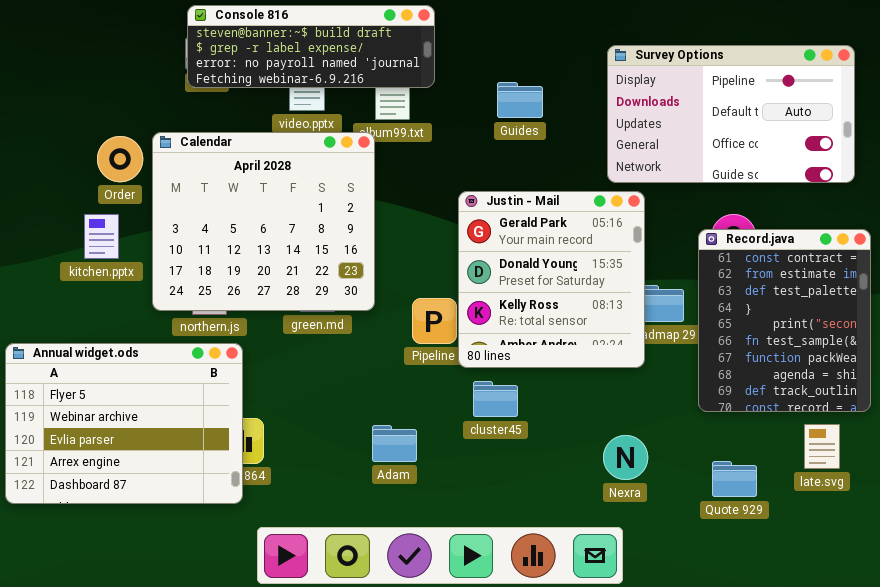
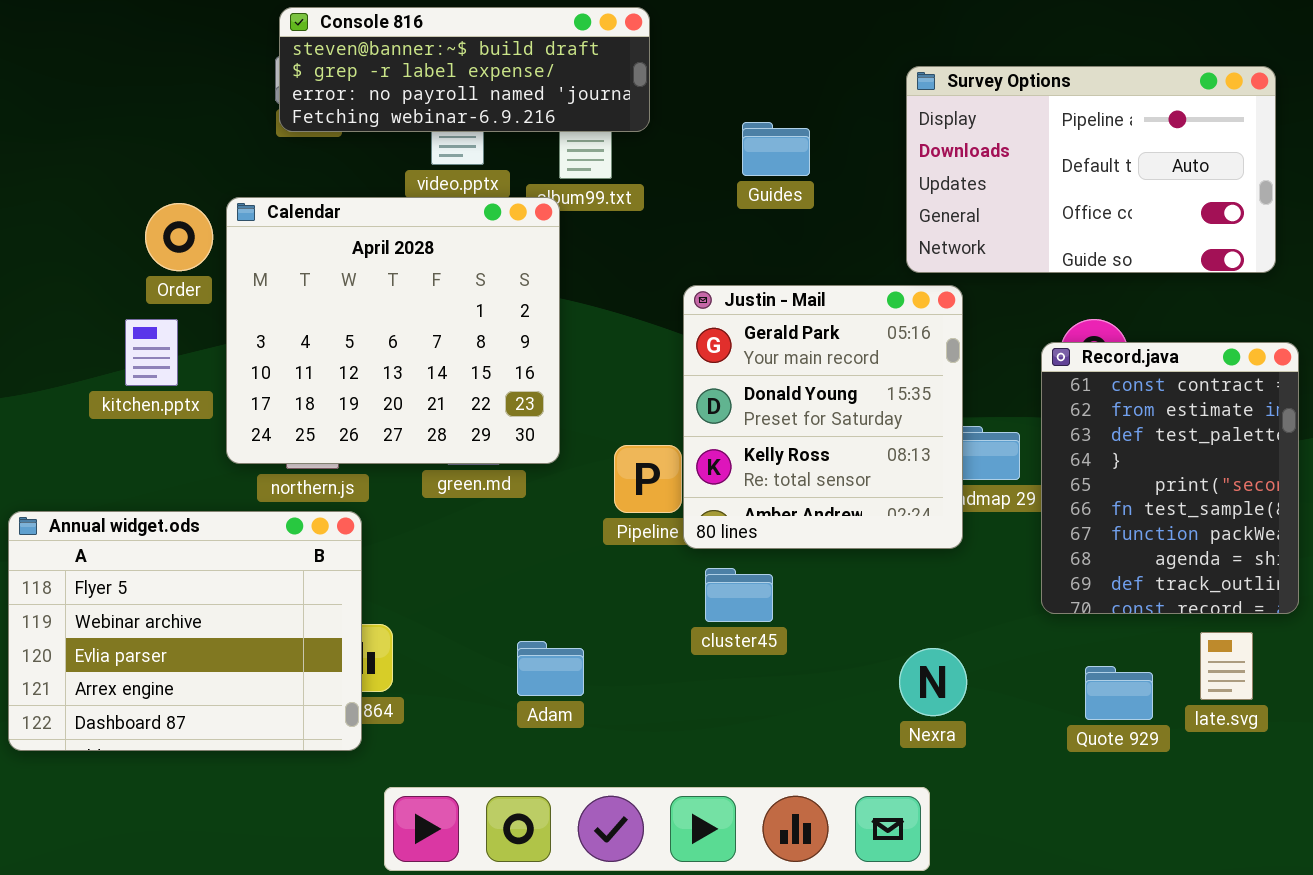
Adam: [372,425,417,462] -> [517,641,584,696], moved
Quote 929: [712,461,757,497] -> [1085,666,1153,720], moved

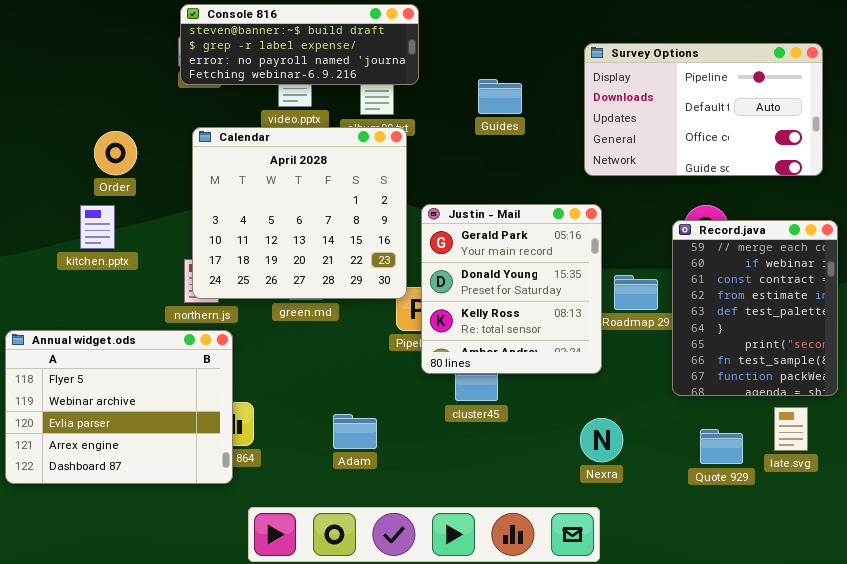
Calendar: [226,197,560,464] -> [192,127,407,299], moved
Justin - Mail: [683,285,963,549] -> [421,204,602,374], moved
Record.java: [1041,342,1299,614] -> [672,220,838,396], scrolled up 2 rows

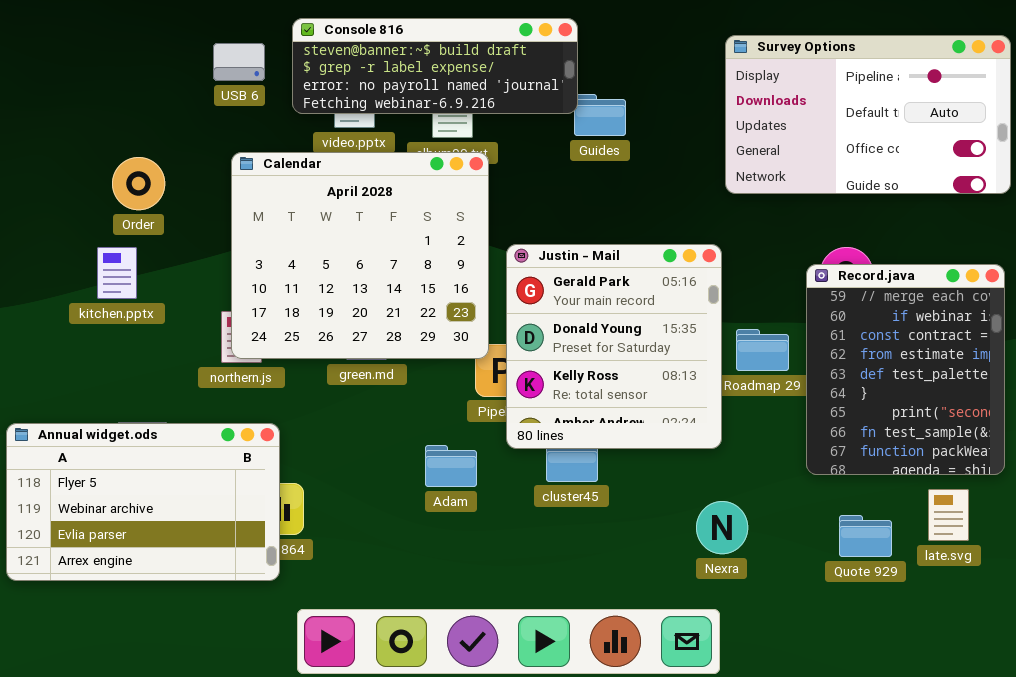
Console 816: [180,4,419,85] -> [292,18,578,114], moved
Survey Options: [584,43,823,176] -> [725,35,1011,194], moved
Annual widget.ods: [5,330,233,484] -> [6,423,280,581], resized
Adam: [333,414,377,449] -> [425,445,477,487], moved

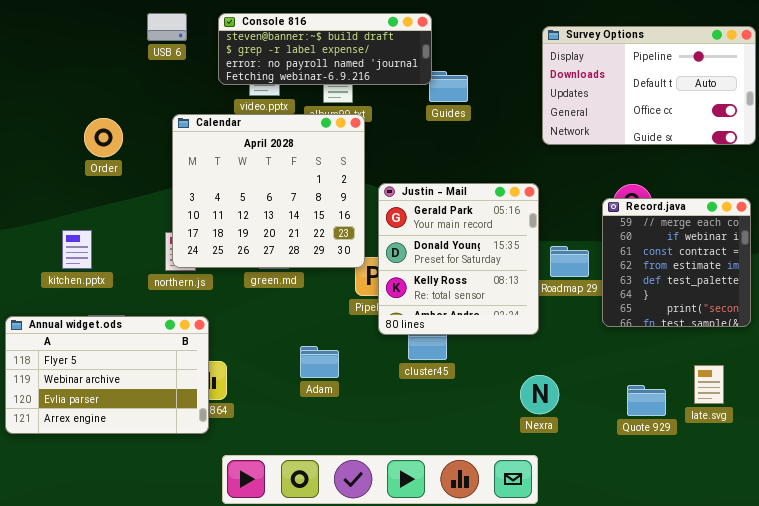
USB 6: [213,43,265,81] -> [147,13,187,41], moved
kitchen.pptx: [97,247,137,299] -> [62,230,92,269], moved
Record.java: [806,264,1005,475] -> [602,198,751,327], resized
Adam: [425,445,477,487] -> [300,346,339,378], moved

